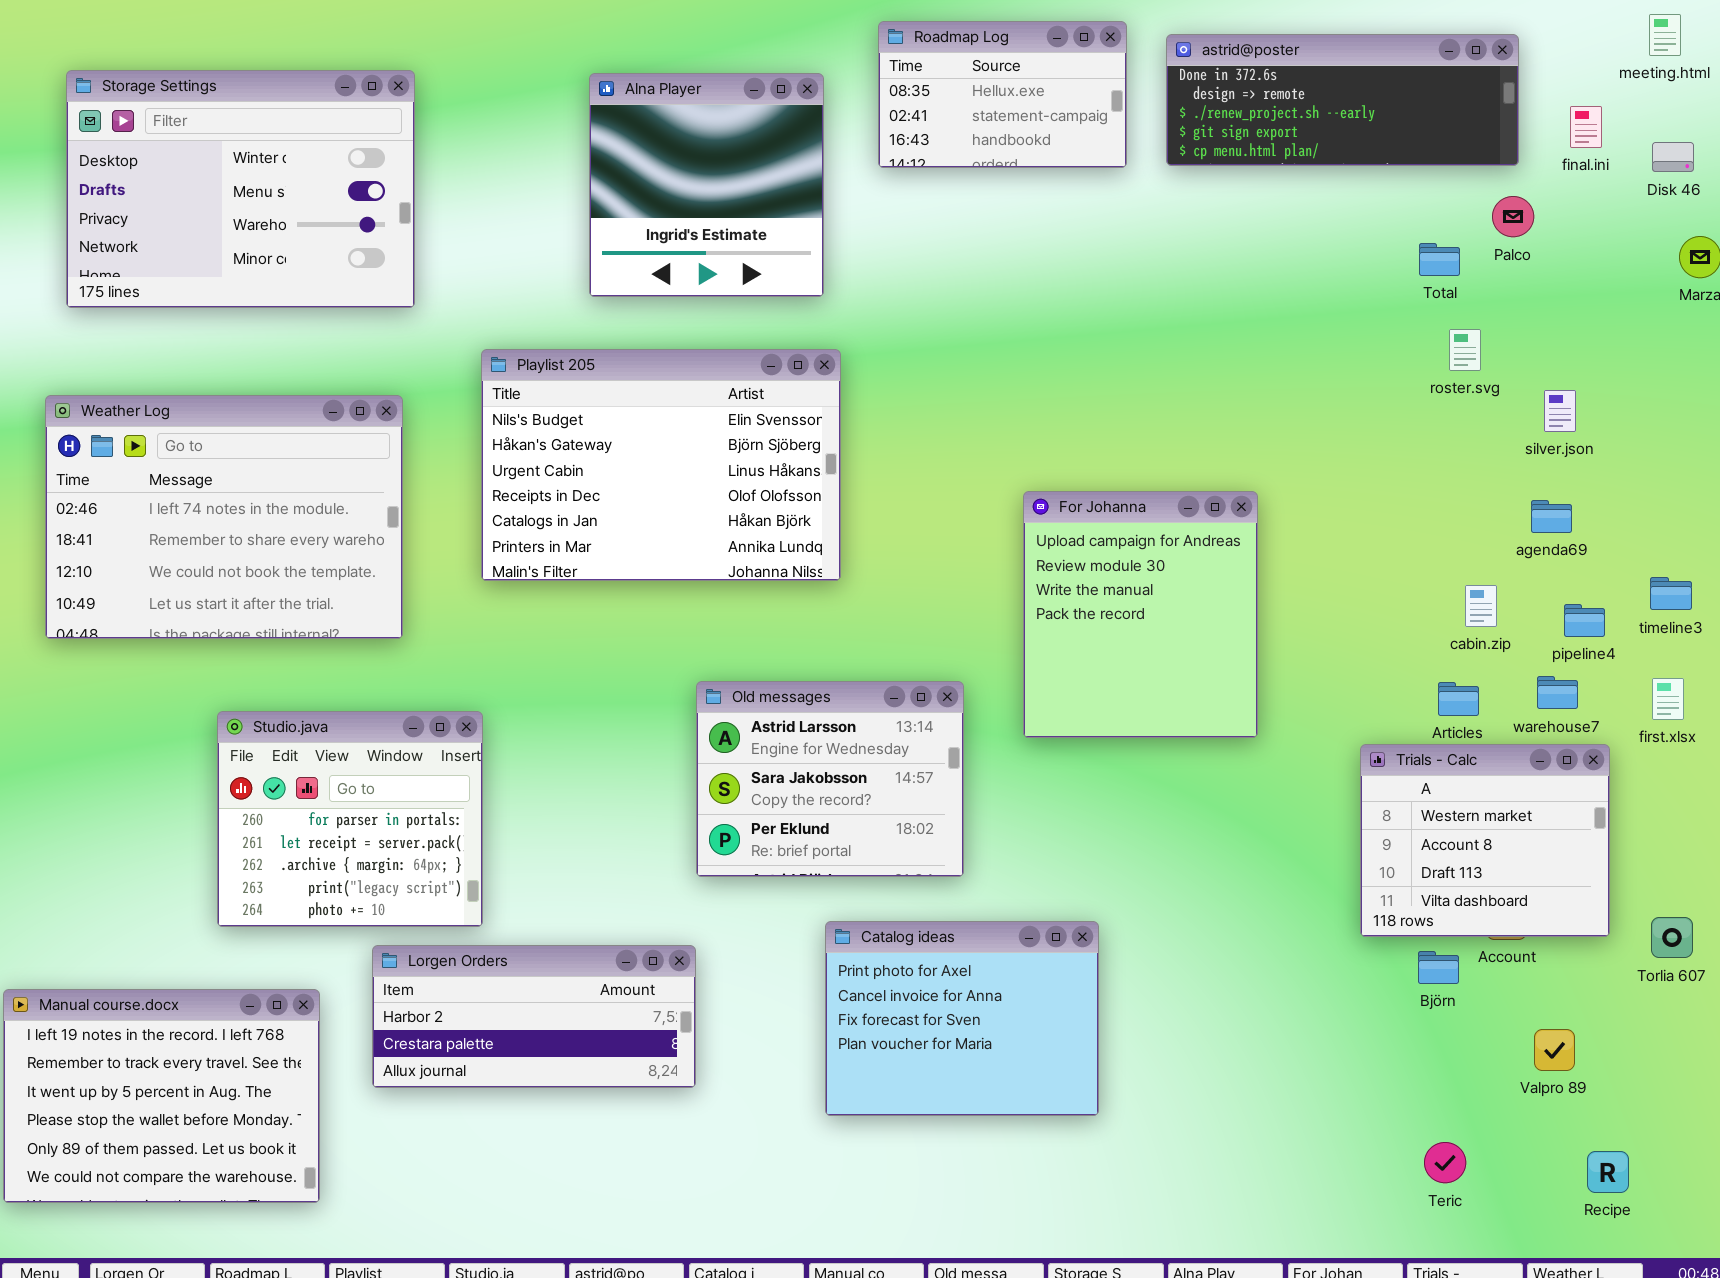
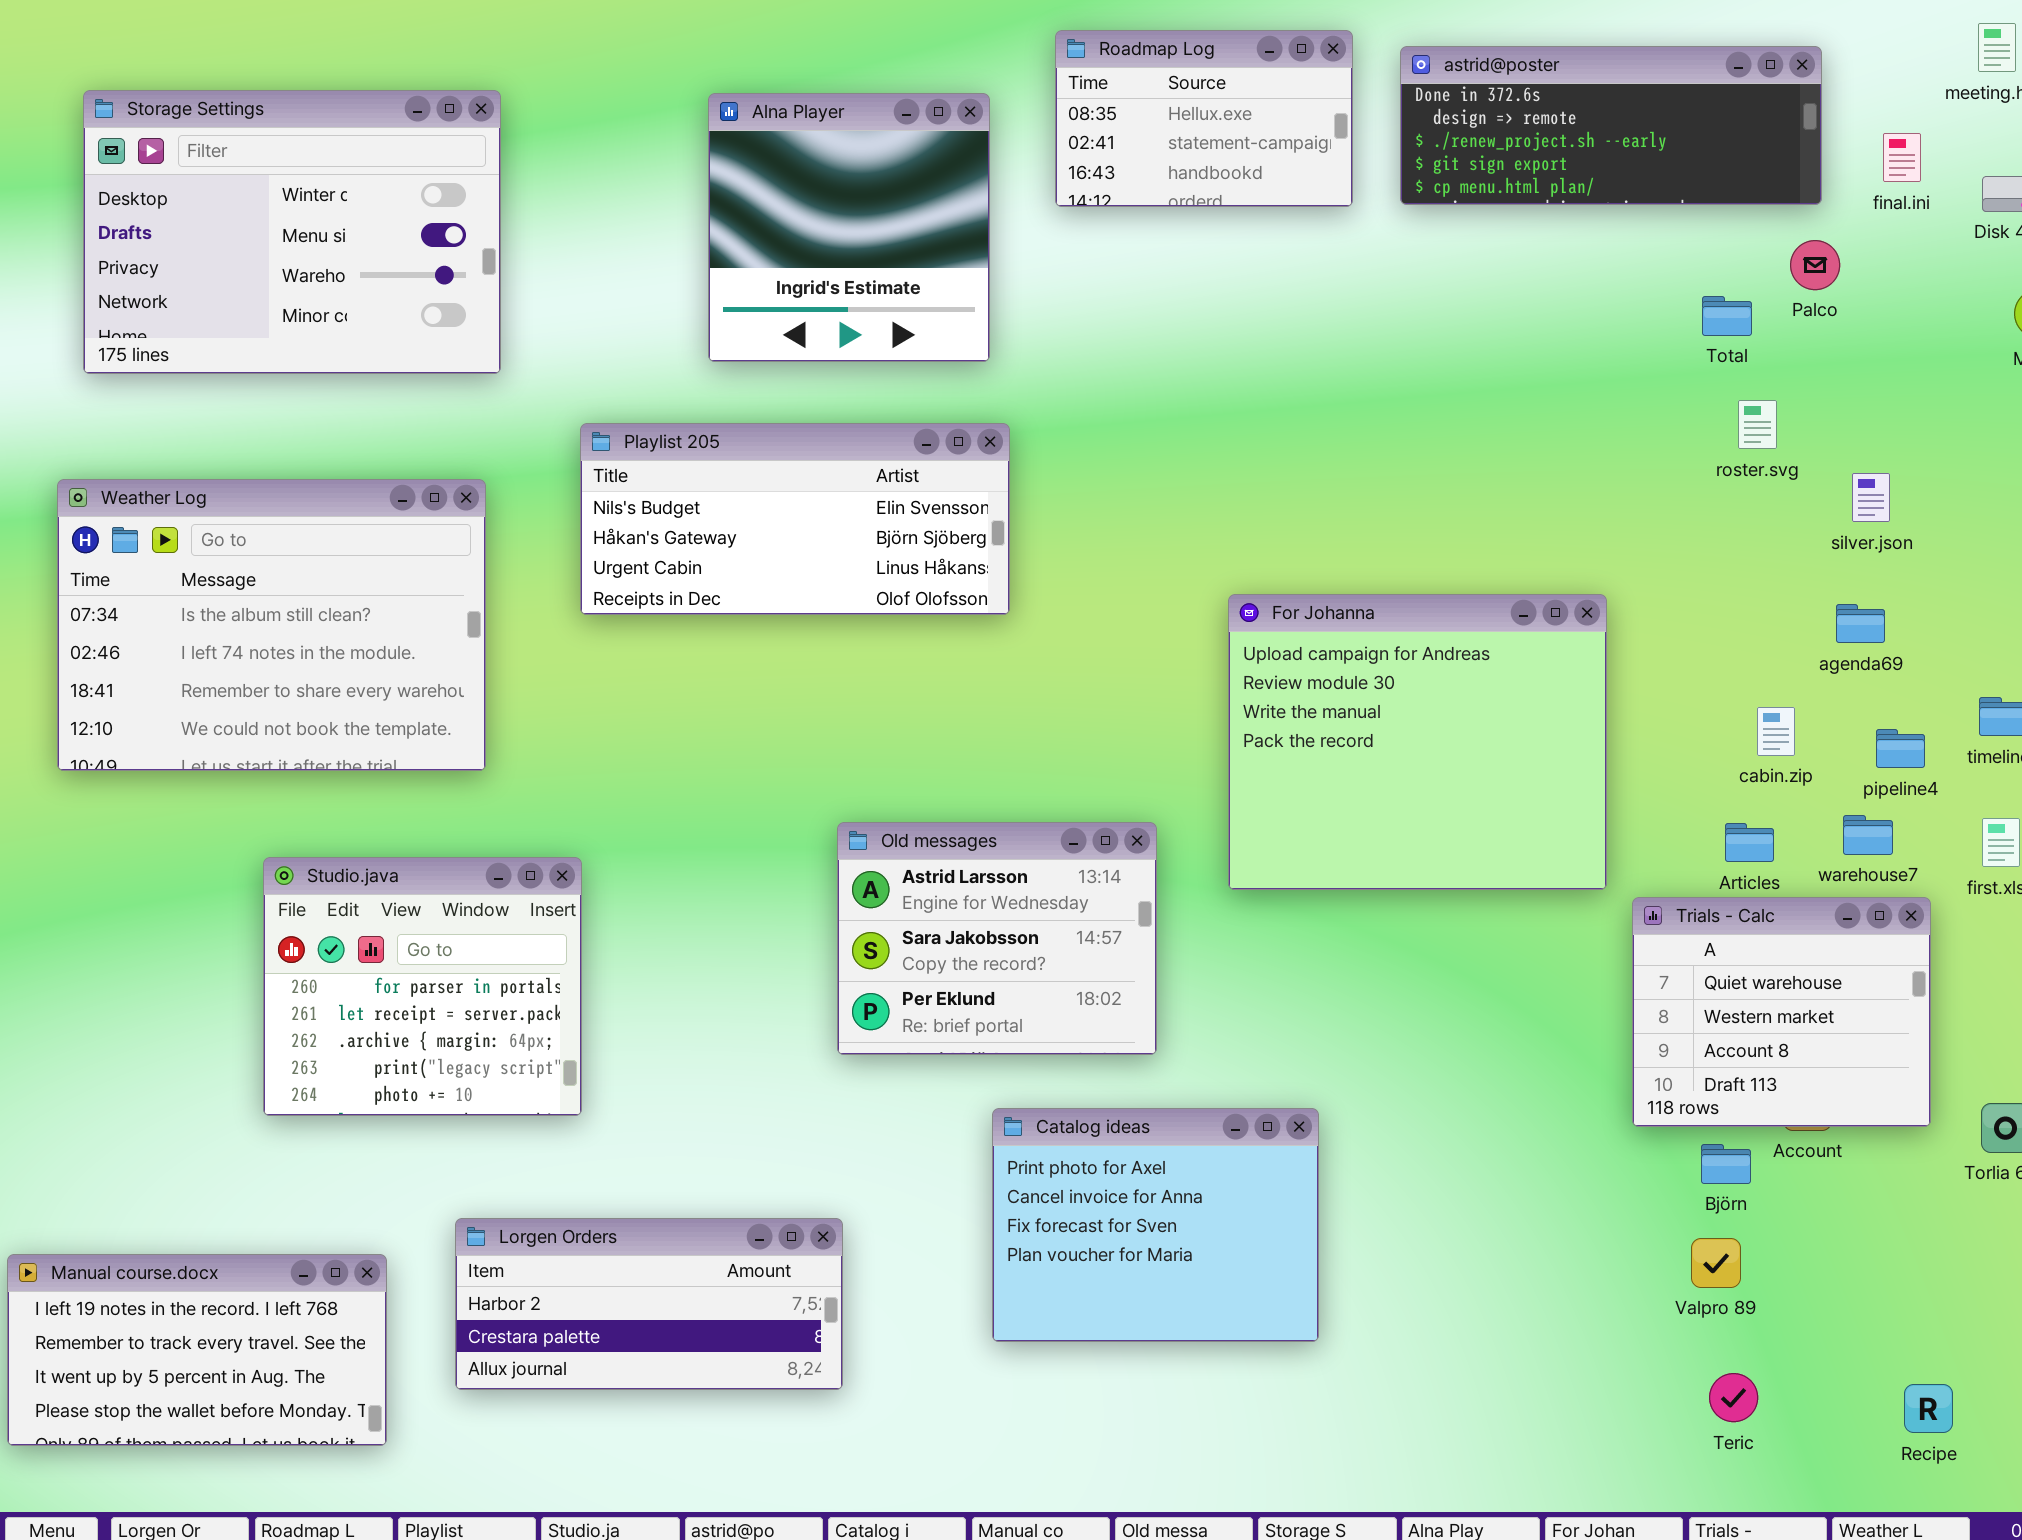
Playlist 205: [481,349,841,581] -> [580,423,1010,615], resized
Weather Log: [45,395,403,639] -> [57,479,486,771], scrolled up 1 row
For Johanna: [1023,491,1258,738] -> [1228,594,1607,890], resized
Trials - Calc: [1360,744,1610,937] -> [1632,897,1931,1127], scrolled up 1 row
Lorgen Orders: [372,945,696,1088] -> [455,1218,843,1390], moved
Manual course.docx: [3,989,320,1203] -> [7,1254,387,1446], resized
Valpro 89: [1534,1029,1575,1071] -> [1691,1238,1741,1288], moved

